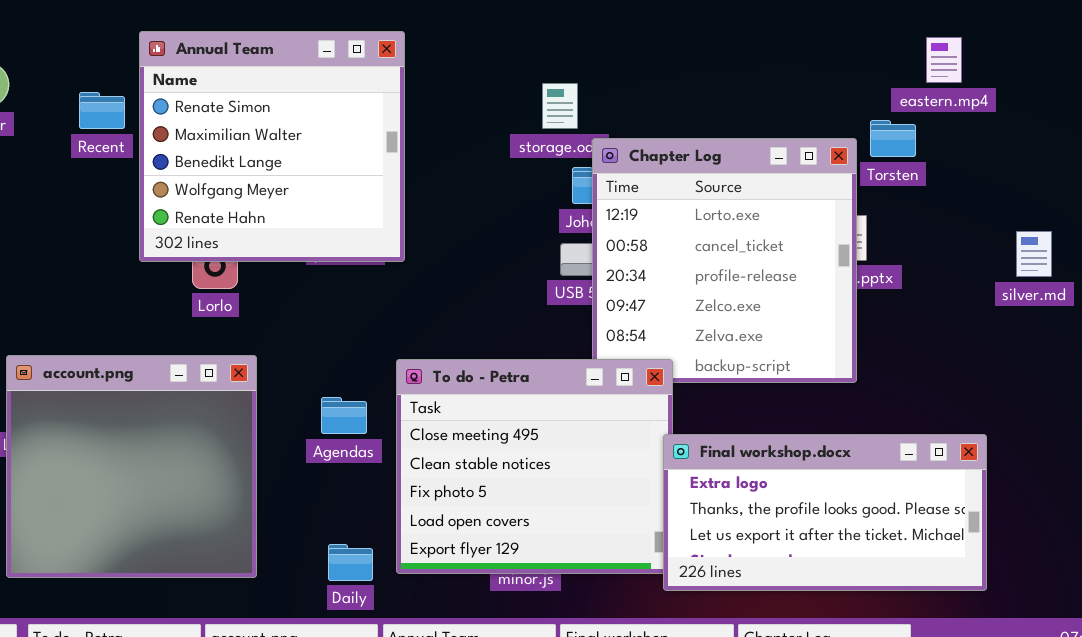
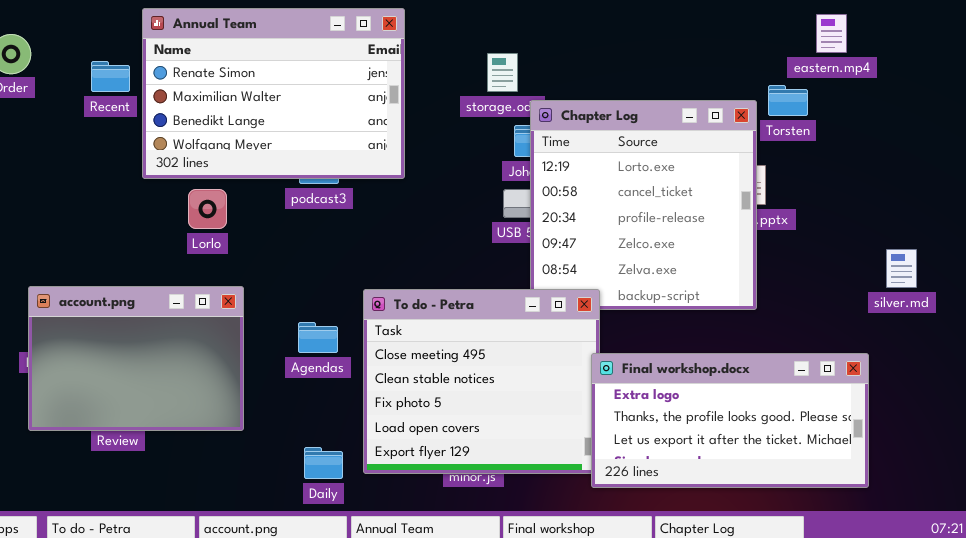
Annual Team: [139,31,405,262] -> [142,8,405,179], resized
silver.md: [1016,231,1052,277] -> [886,249,917,288], moved
account.png: [6,355,257,578] -> [28,286,244,431], resized

